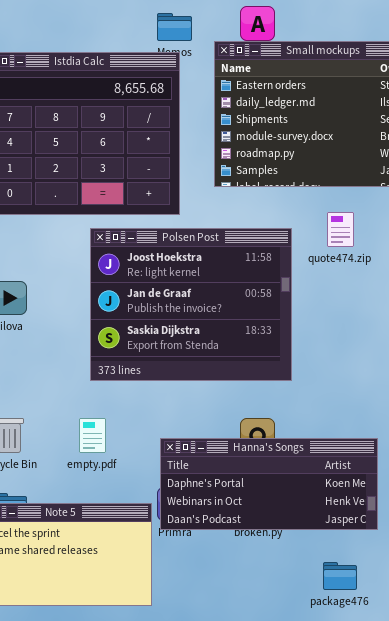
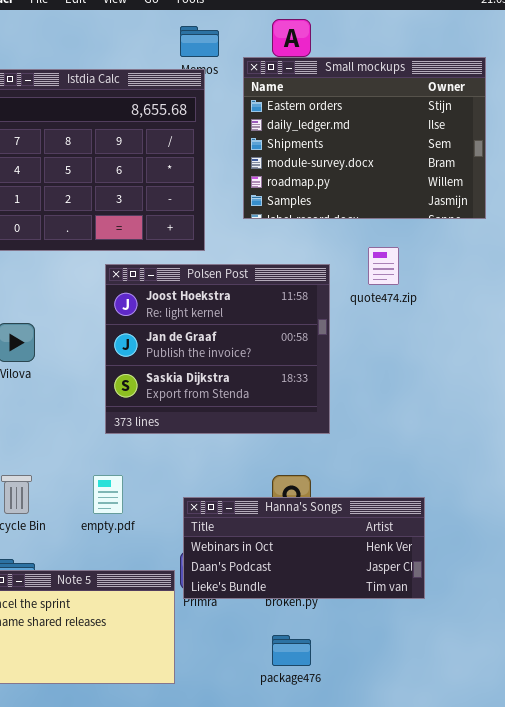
Hanna's Songs: [160,438,378,530] -> [183,497,425,599], scrolled down 1 row
package476: [323,562,357,590] -> [272,635,311,666], moved

